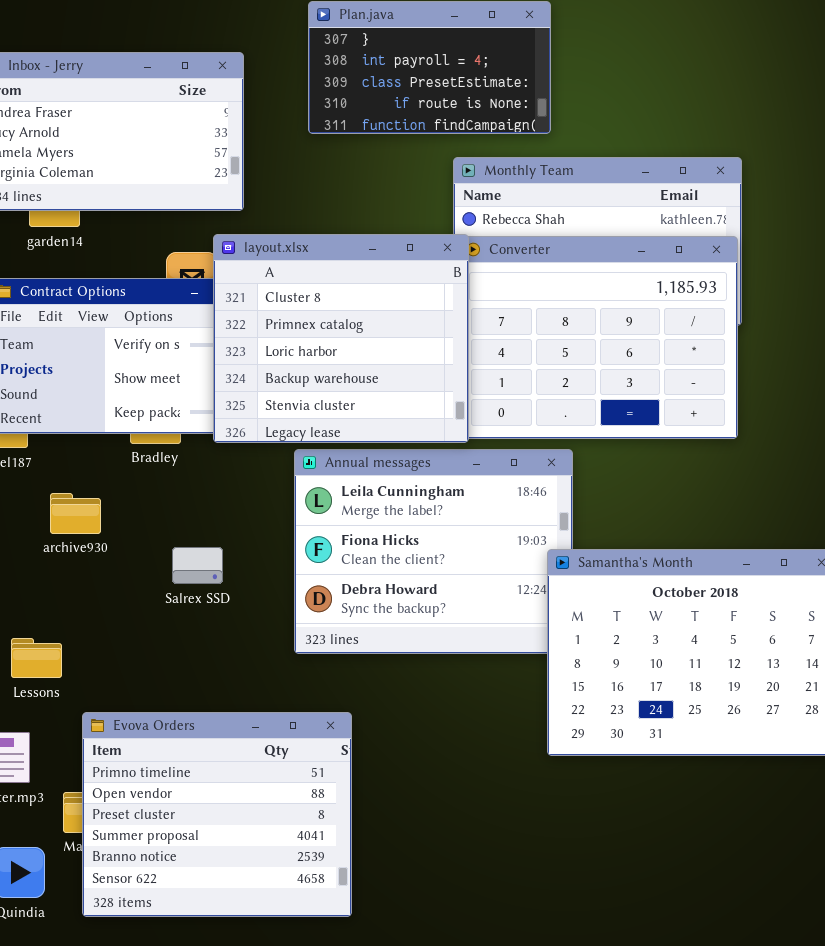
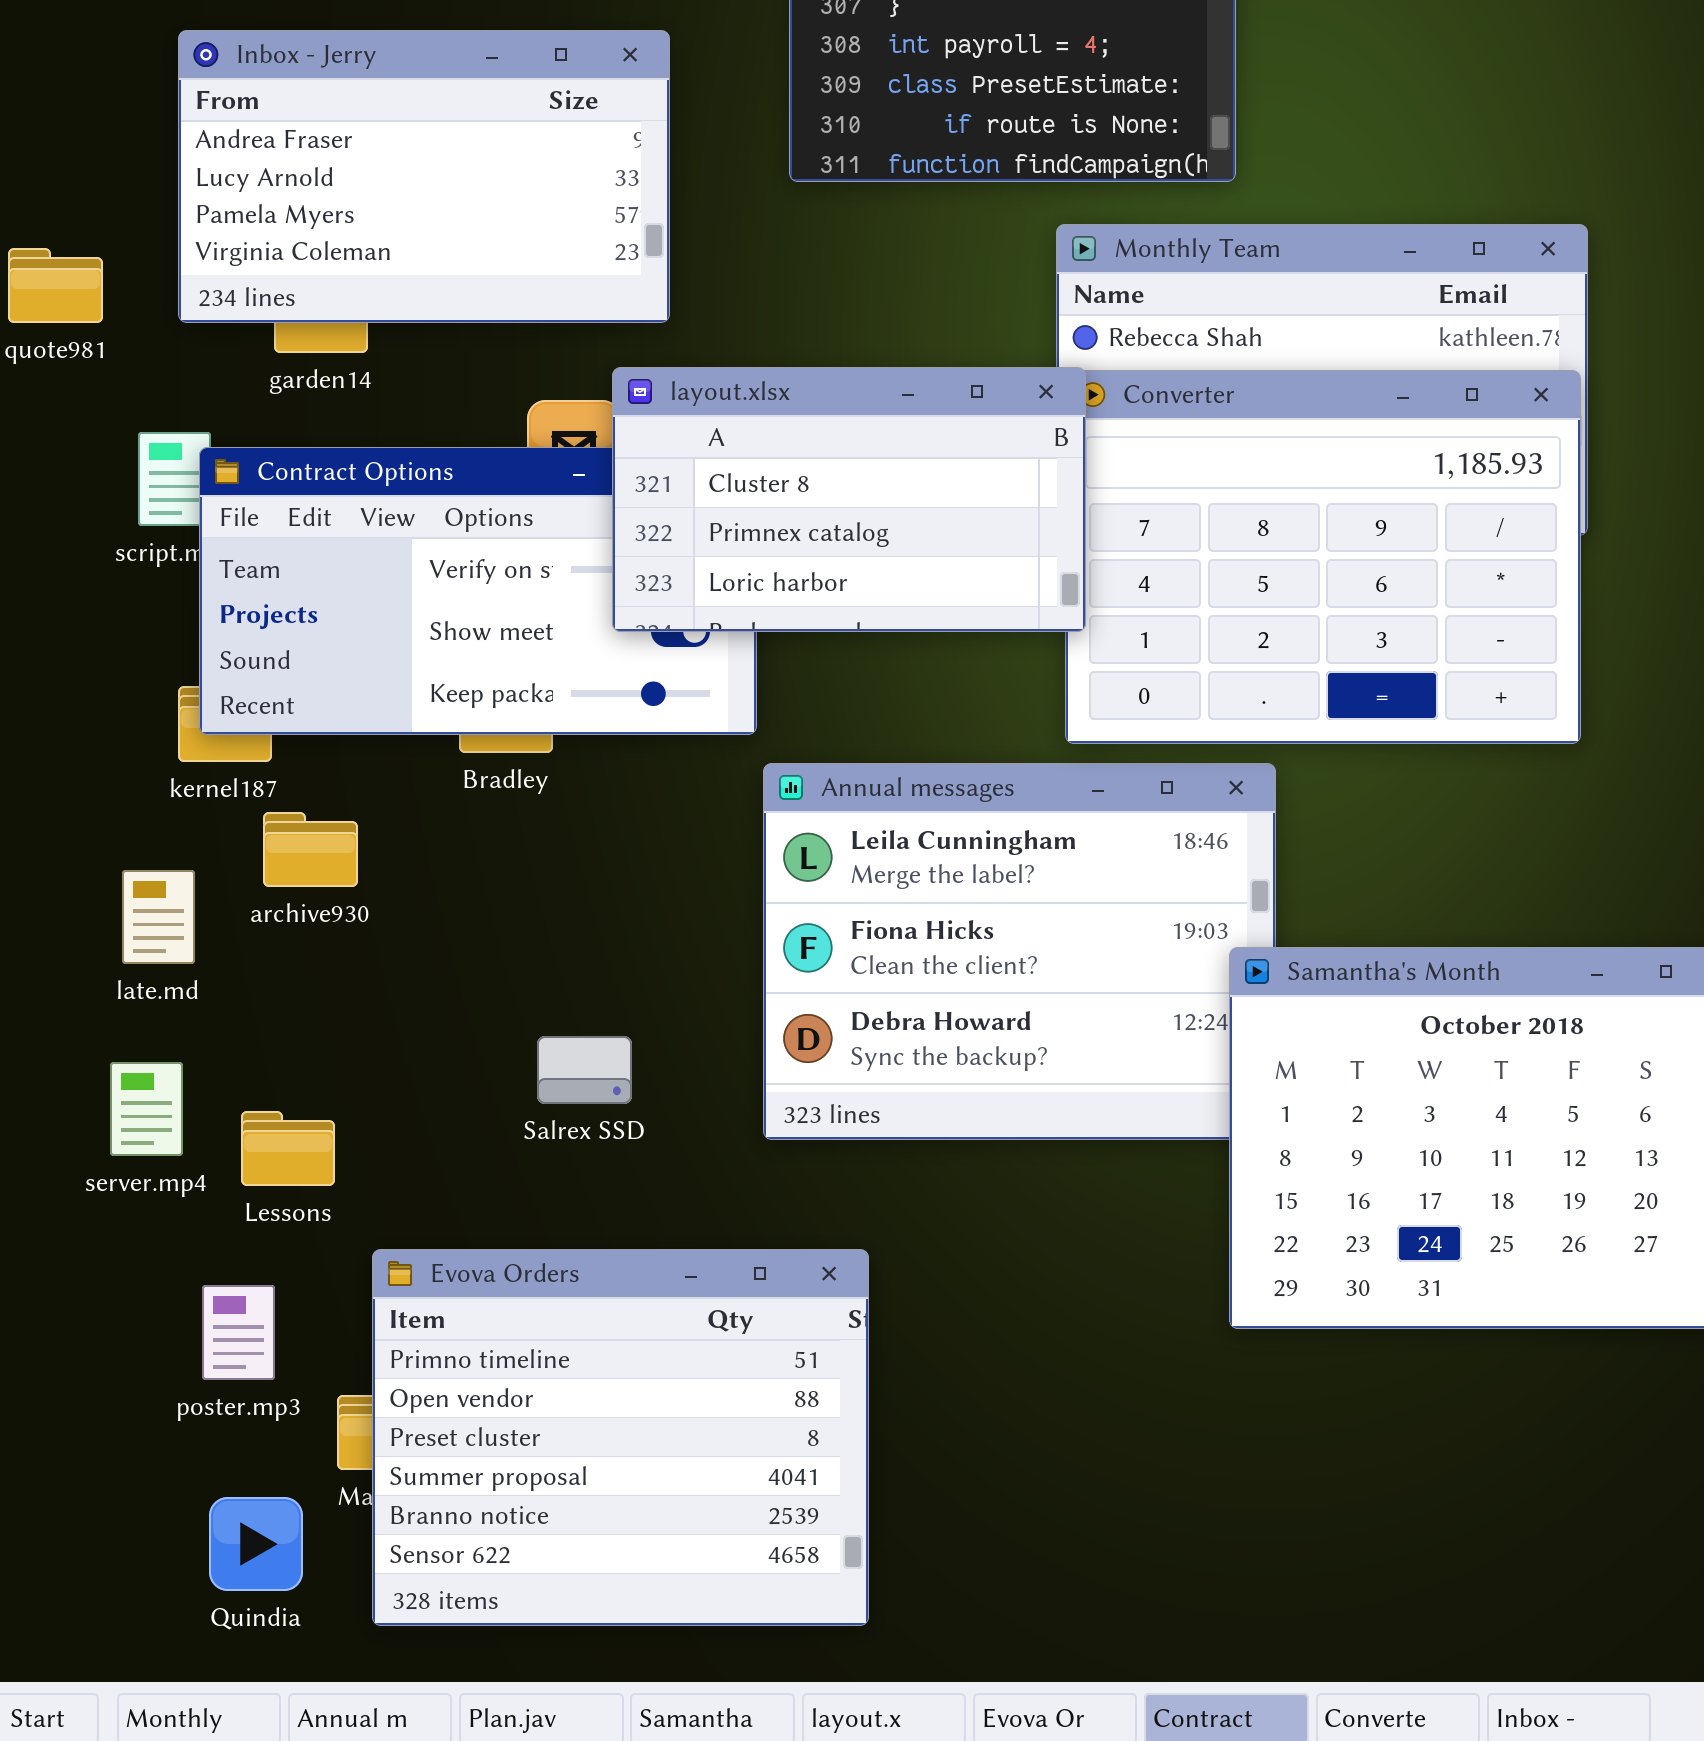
layout.xlsx: [213,234,469,443] -> [612,367,1086,632], resized
archive930: [50,493,101,534] -> [263,812,358,887], moved
Salrex SSD: [172,547,223,584] -> [537,1036,632,1104], moved

